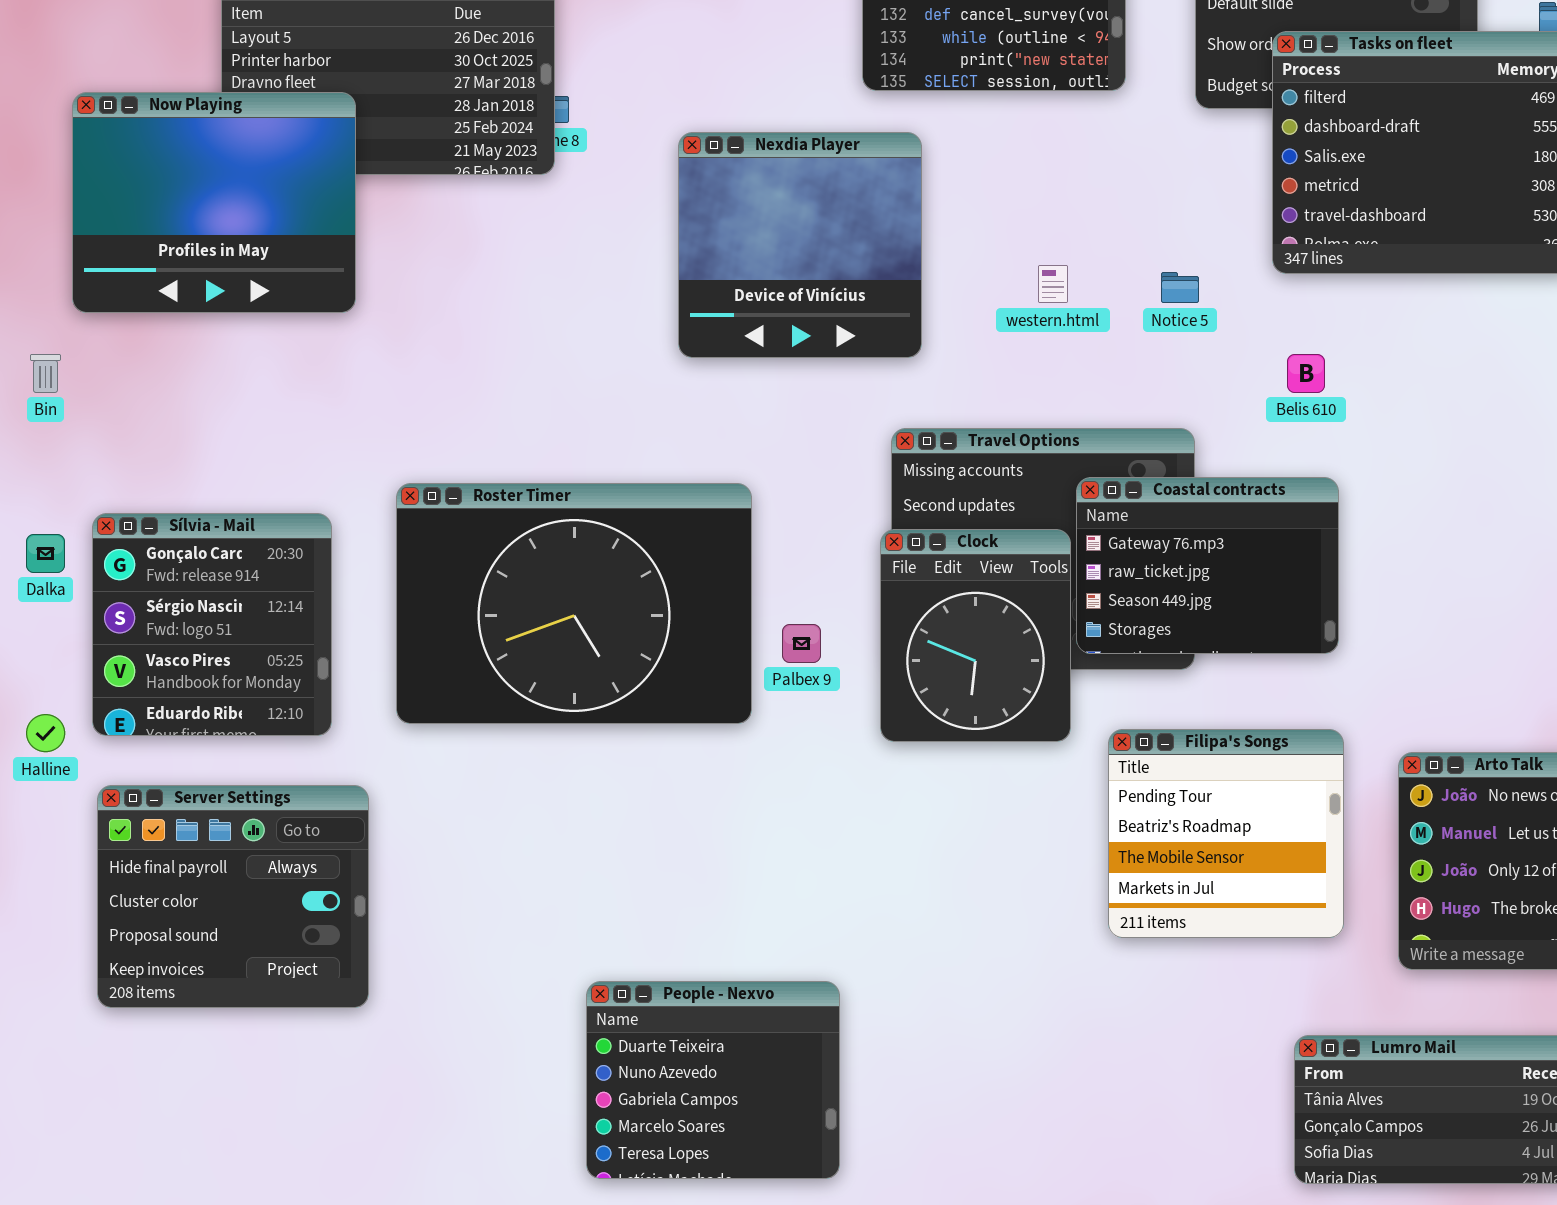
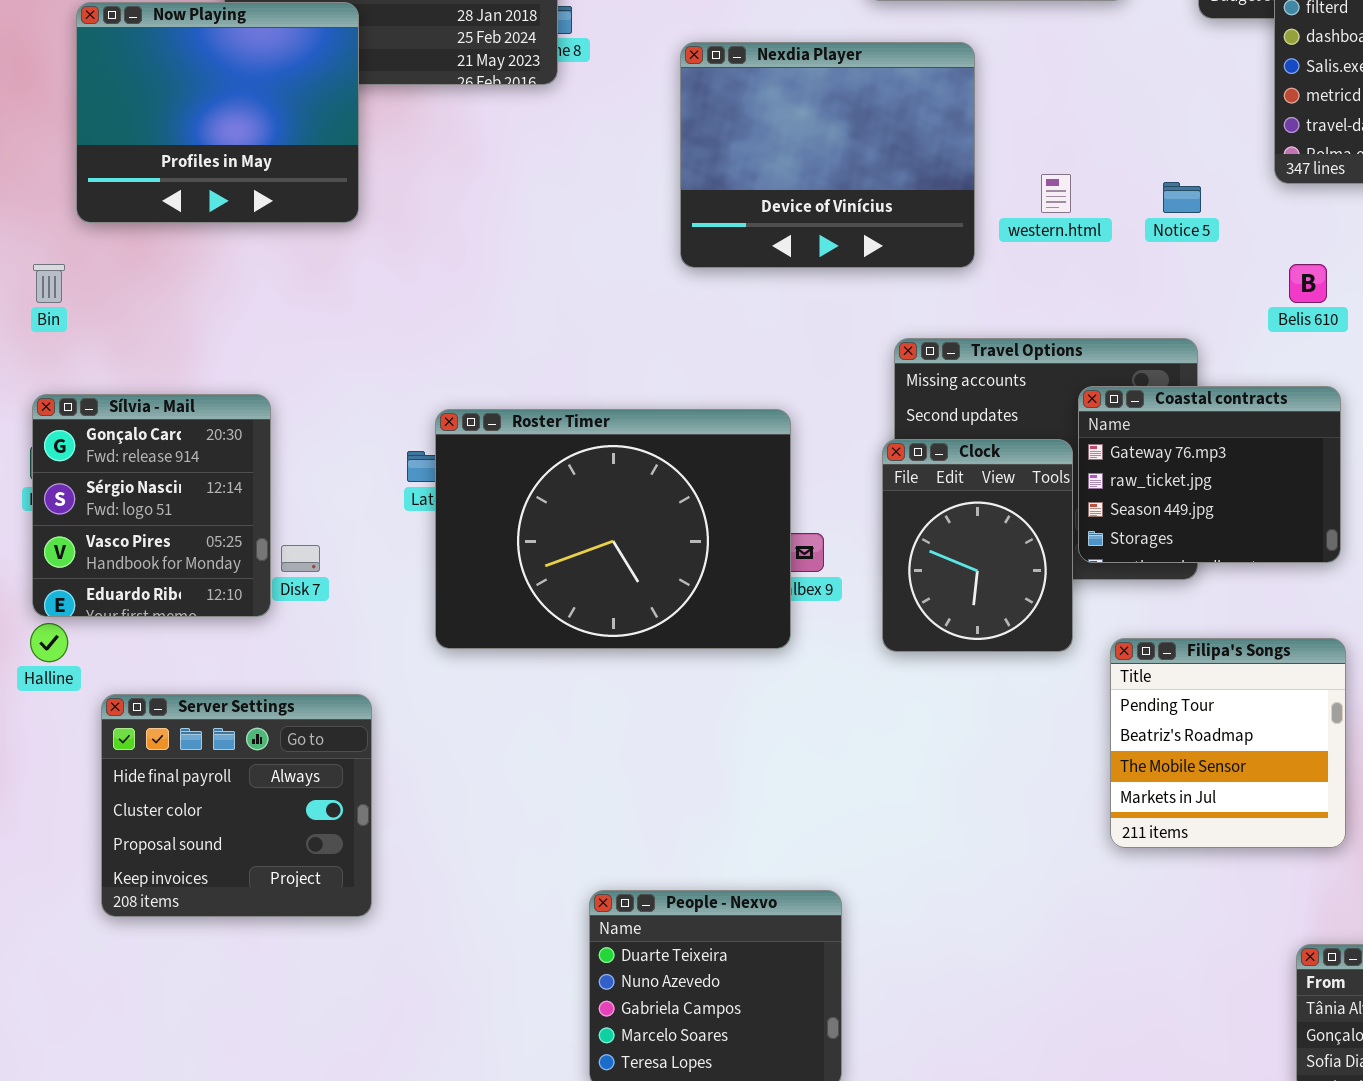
Nexdia Player: [678,132,922,358] -> [680,42,975,268], resized
Roster Timer: [396,483,752,724] -> [435,409,791,649], moved
Sílvia - Mail: [92,513,332,736] -> [32,394,271,617], moved

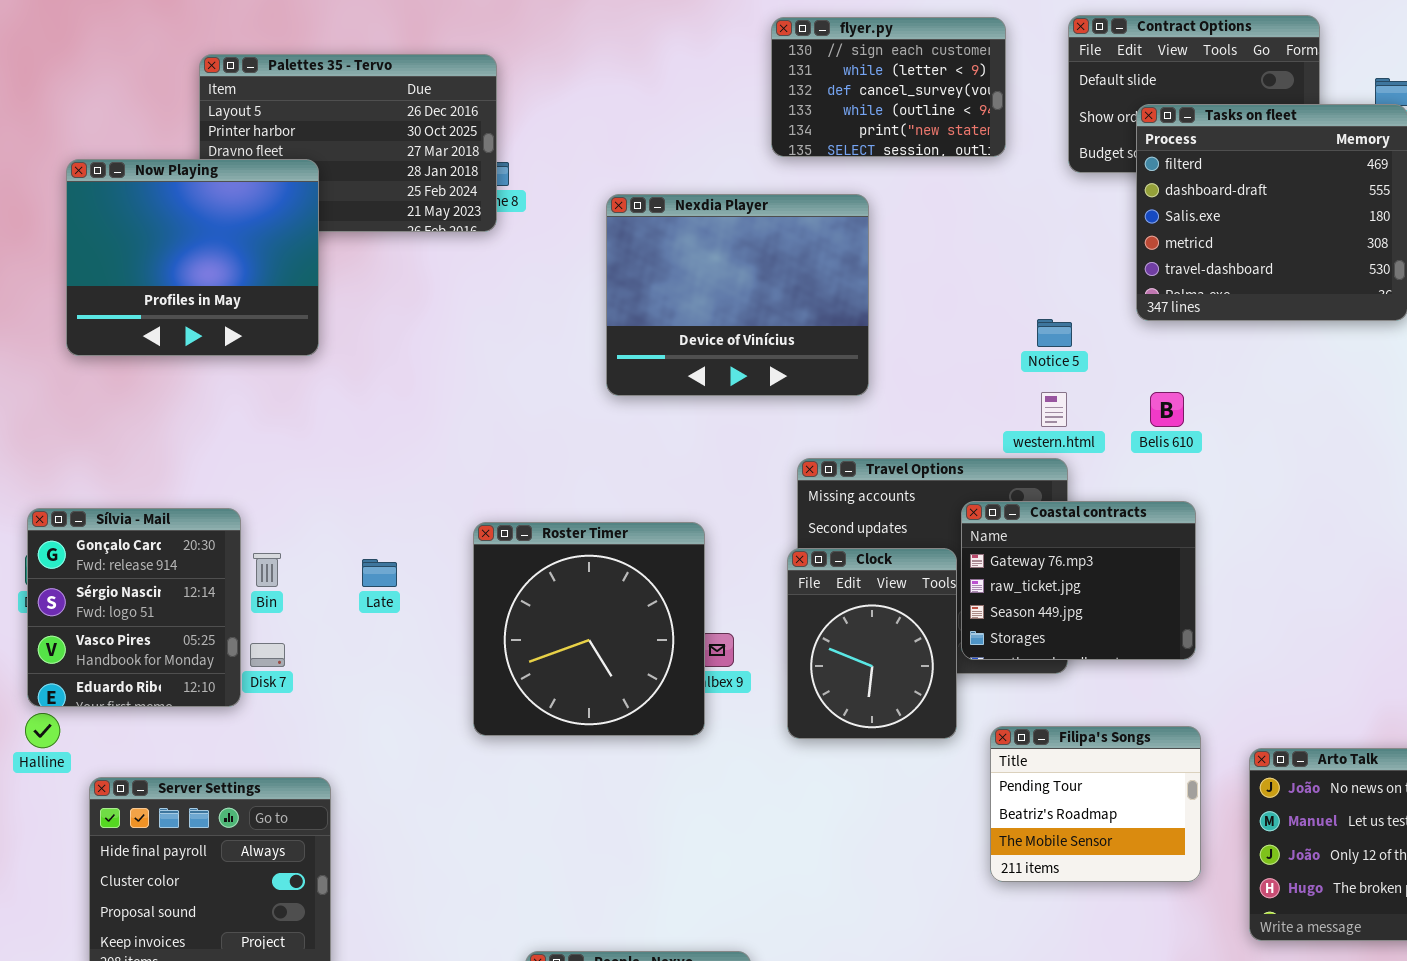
western.html: [1041,174,1071,213] -> [1041,392,1067,427], moved
Bin: [33,264,65,303] -> [253,553,281,587], moved
Roster Timer: [435,409,791,649] -> [473,522,705,736], resized
Filipa's Songs: [1110,638,1346,848] -> [990,726,1201,882], resized

